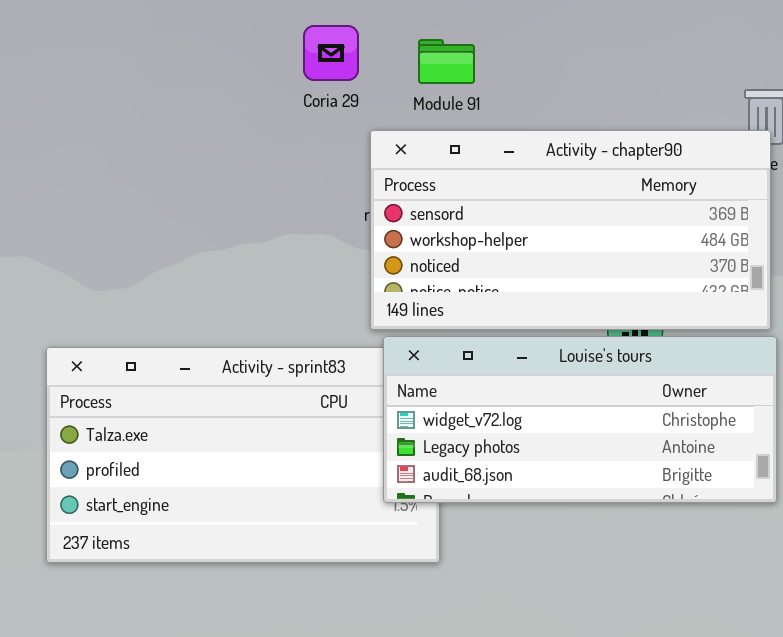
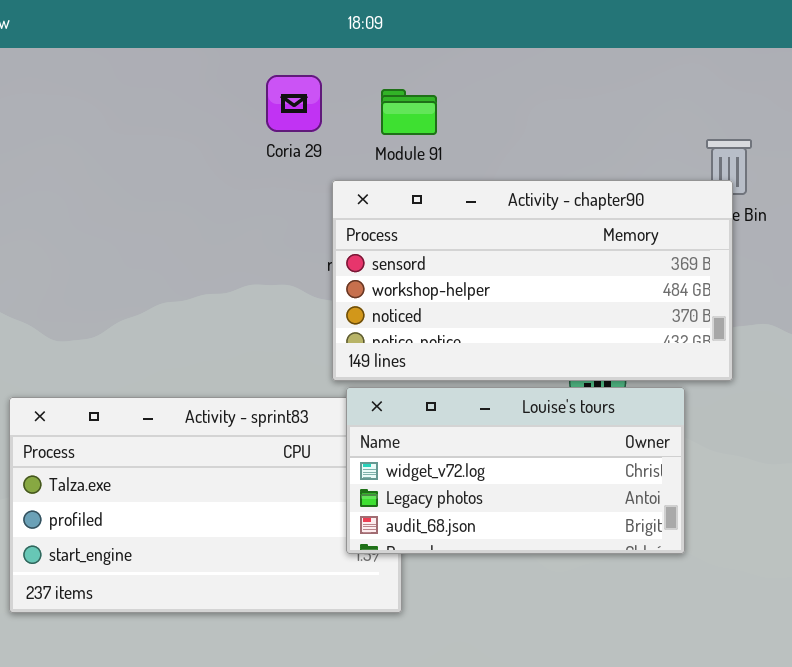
Louise's tours: [383,336,777,503] -> [346,387,685,554], resized

